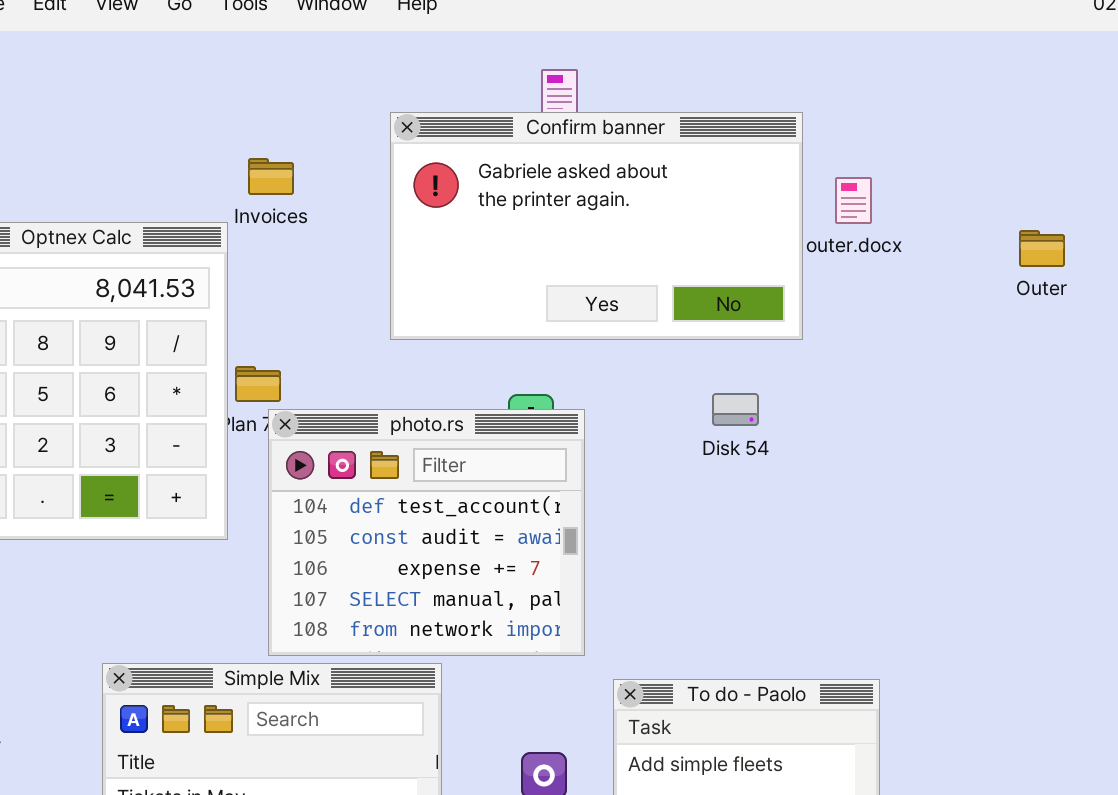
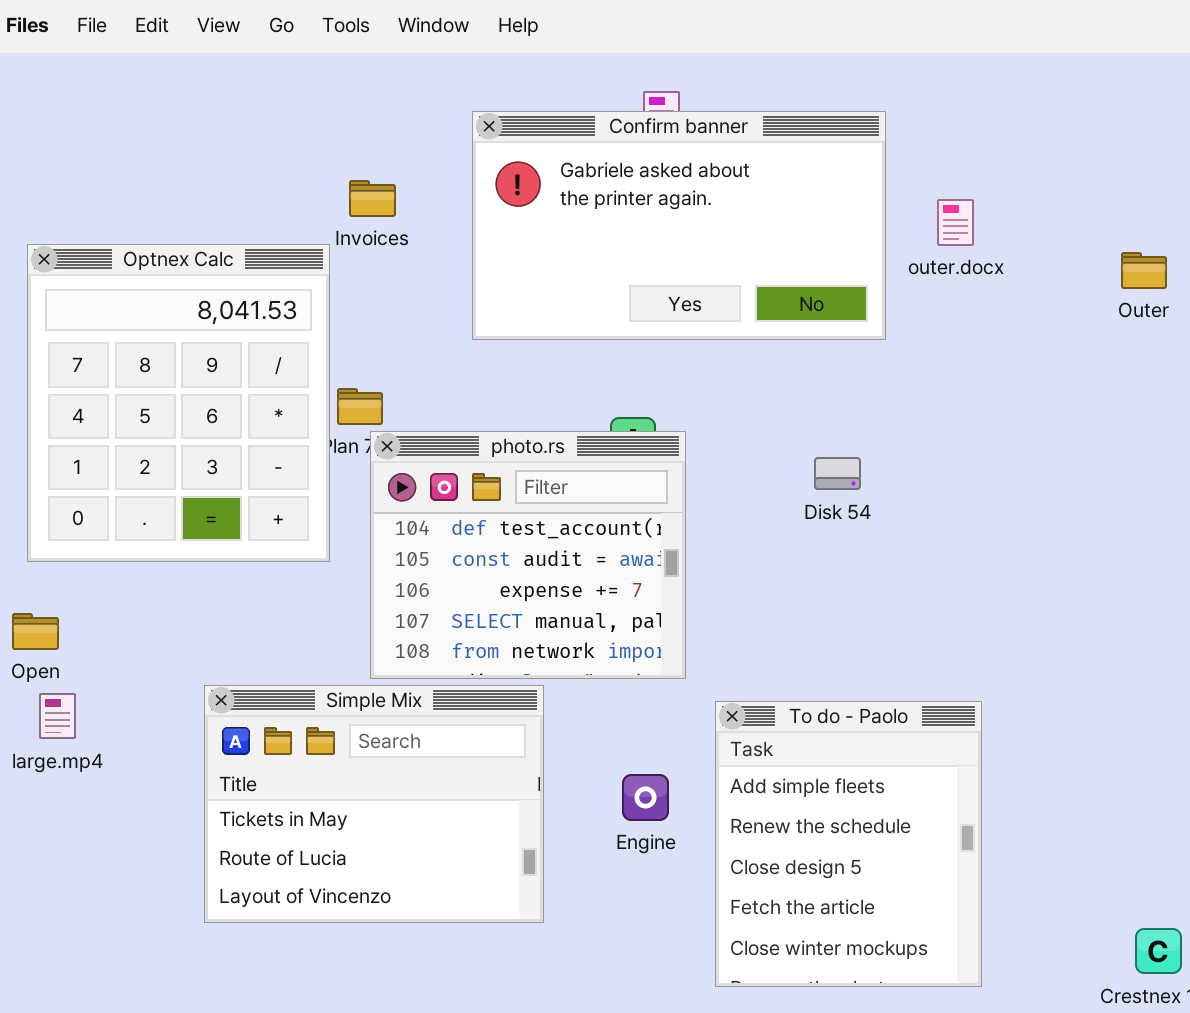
Confirm banner: [390,112,803,340] -> [472,111,886,340], moved
Disk 54: [712,393,759,426] -> [814,457,861,490], moved

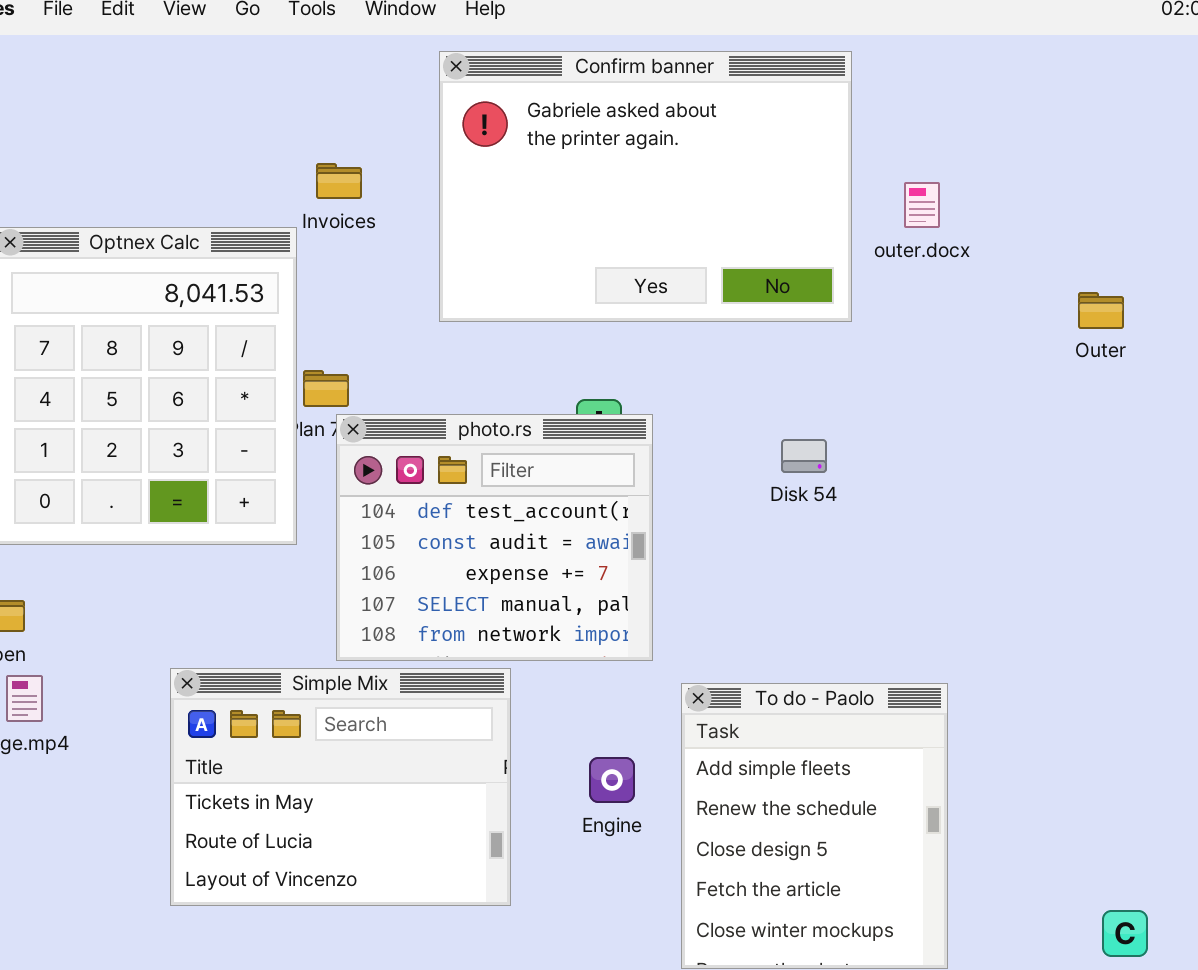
Confirm banner: [472,111,886,340] -> [439,51,852,322], resized
Outer: [1121,252,1167,289] -> [1078,292,1124,329], moved

